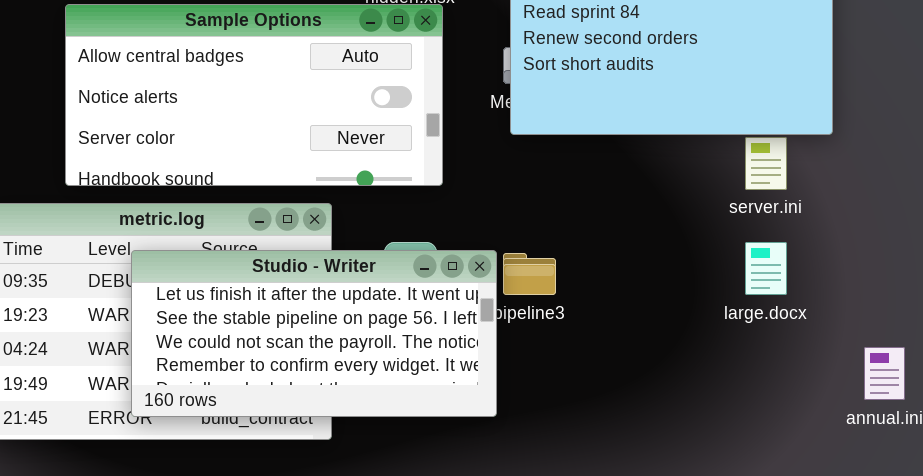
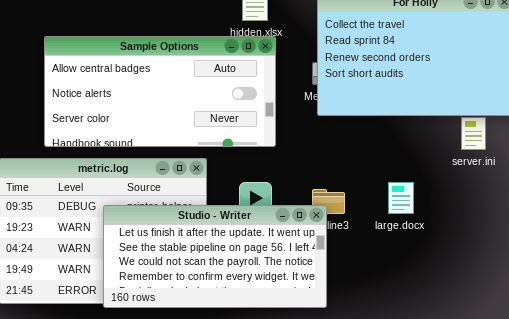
large.docx: [745,242,787,295] -> [388,182,414,214], moved
Studio - Writer: [131,250,497,417] -> [103,205,327,308], moved

